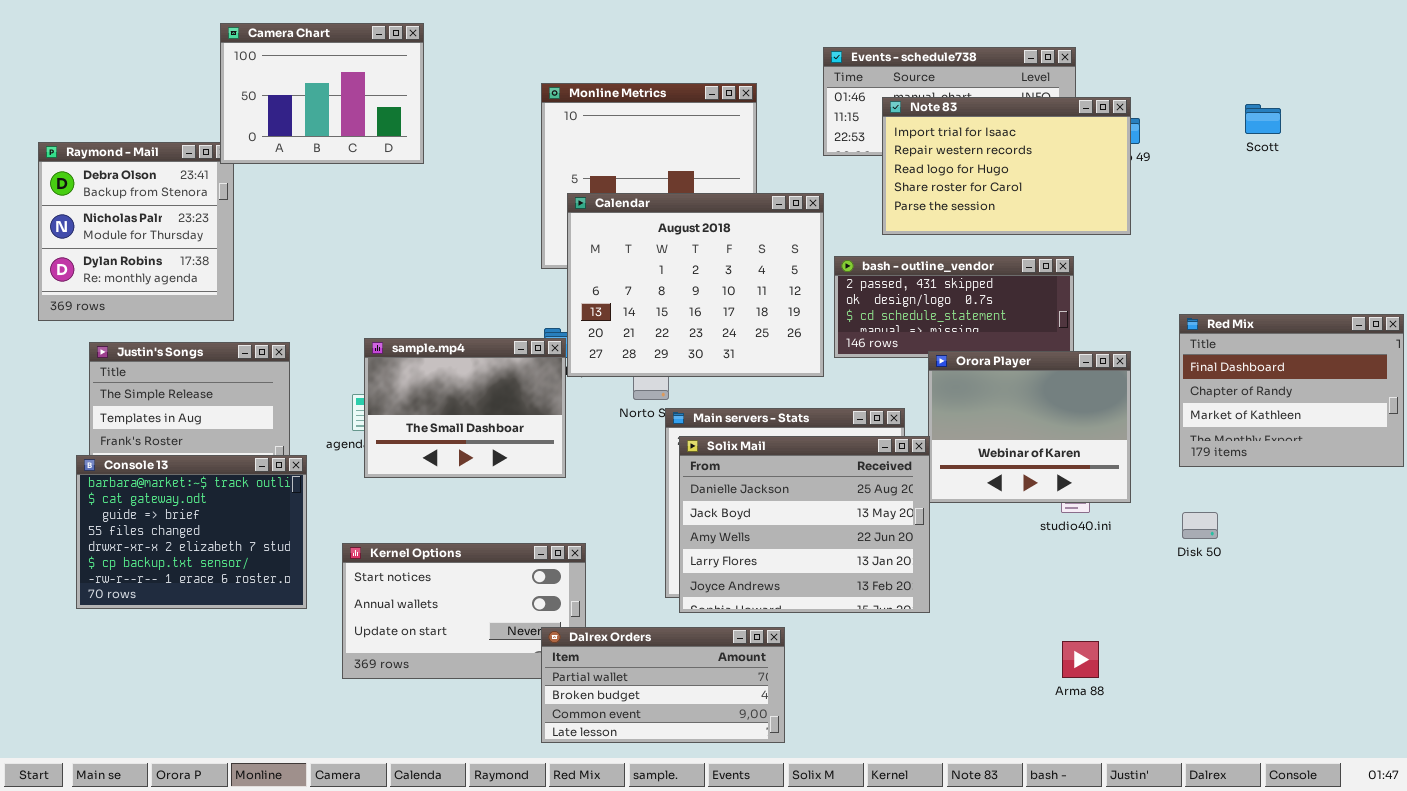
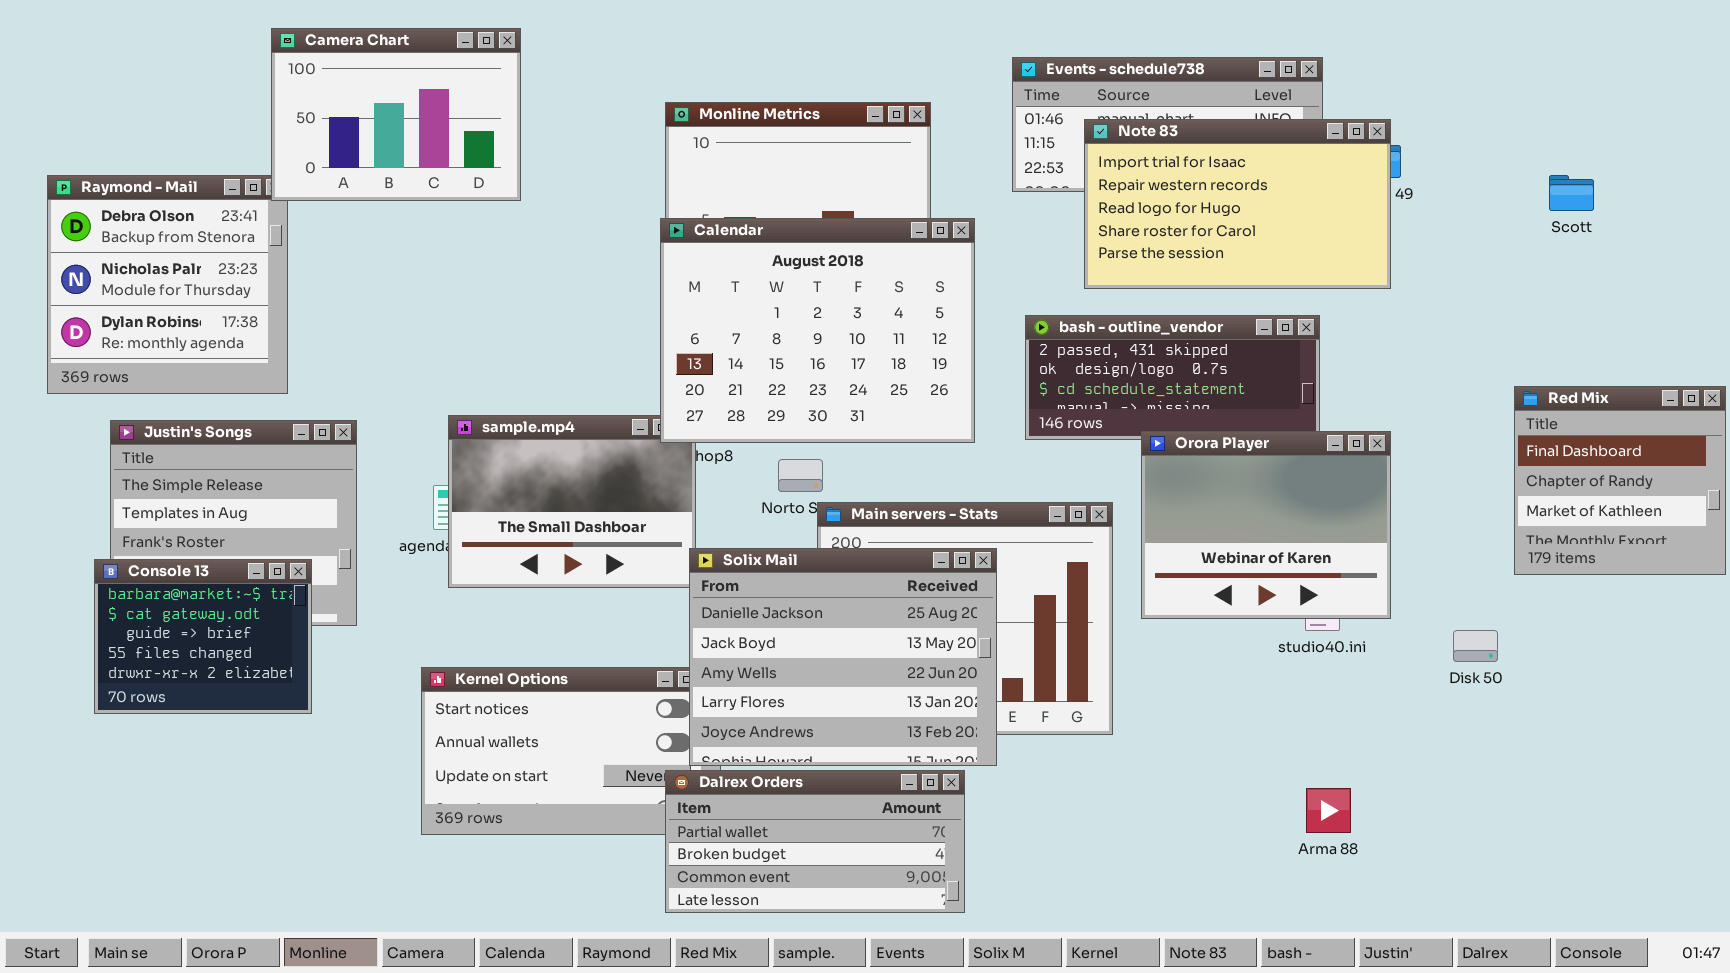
Scott: [1245,104,1281,134] -> [1549,175,1594,211], moved
Calendar: [567,193,824,377] -> [660,218,975,443], moved
Red Mix: [1179,314,1404,467] -> [1514,386,1726,575], resized
Solix Mail: [679,436,930,613] -> [689,548,997,766], moved
Console 13: [76,455,307,609] -> [94,559,312,714], resized

